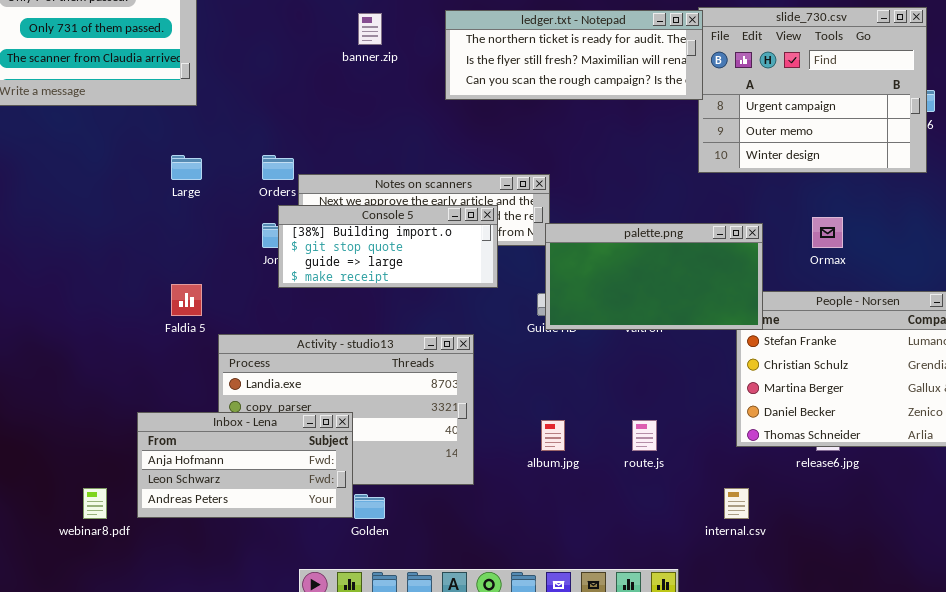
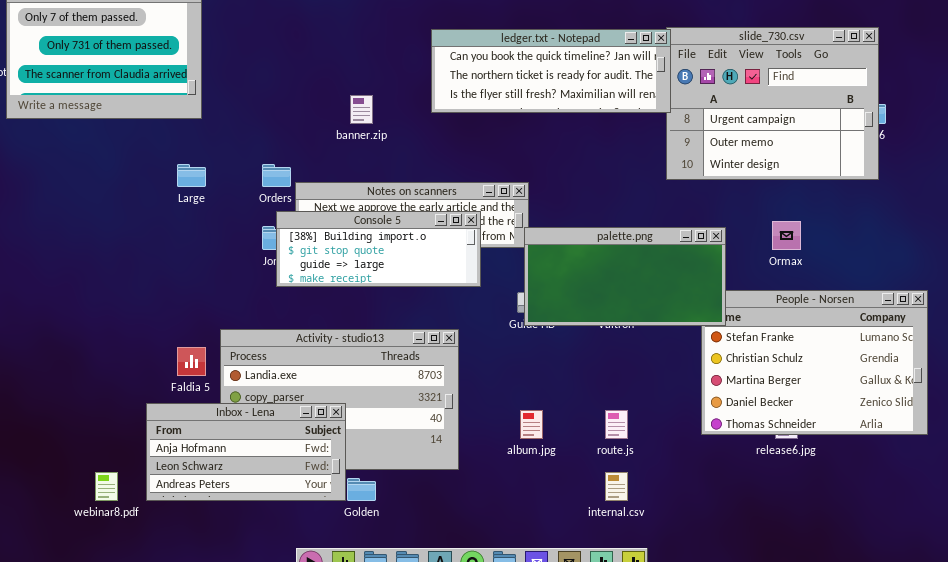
ledger.txt - Notepad: [445,10,703,100] -> [431,29,671,113], scrolled up 1 row
banner.zip: [358,13,382,45] -> [350,95,373,124], moved
Faldia 5: [171,284,202,316] -> [177,347,206,376], moved
internal.csv: [724,488,749,519] -> [605,472,628,501], moved

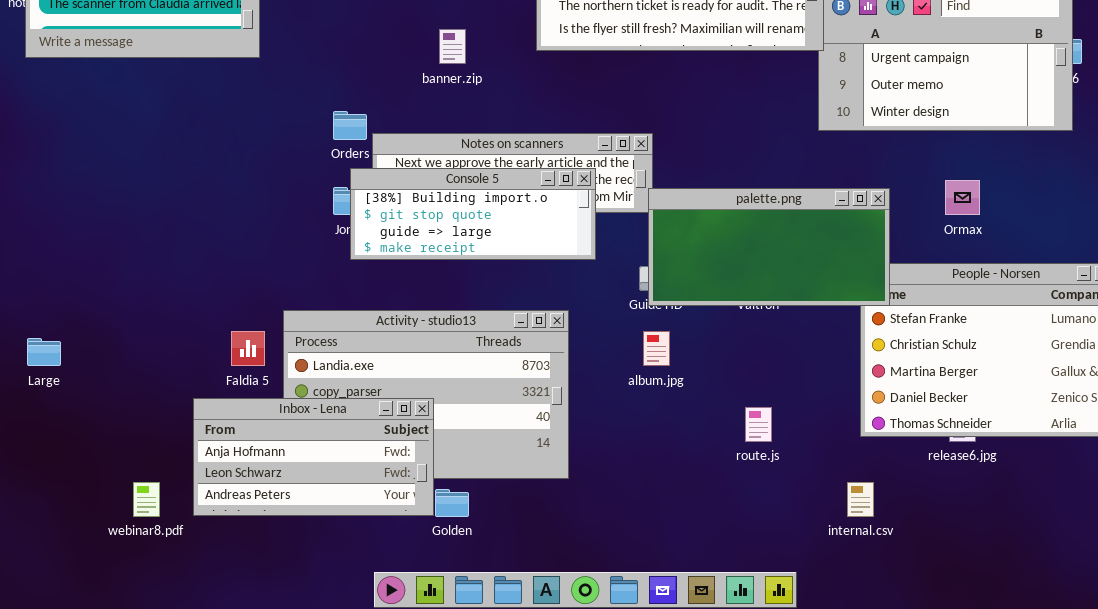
Large: [177,164,206,187] -> [27,338,61,366], moved
album.jpg: [520,410,543,439] -> [643,331,670,366], moved
internal.csv: [605,472,628,501] -> [847,482,874,517], moved

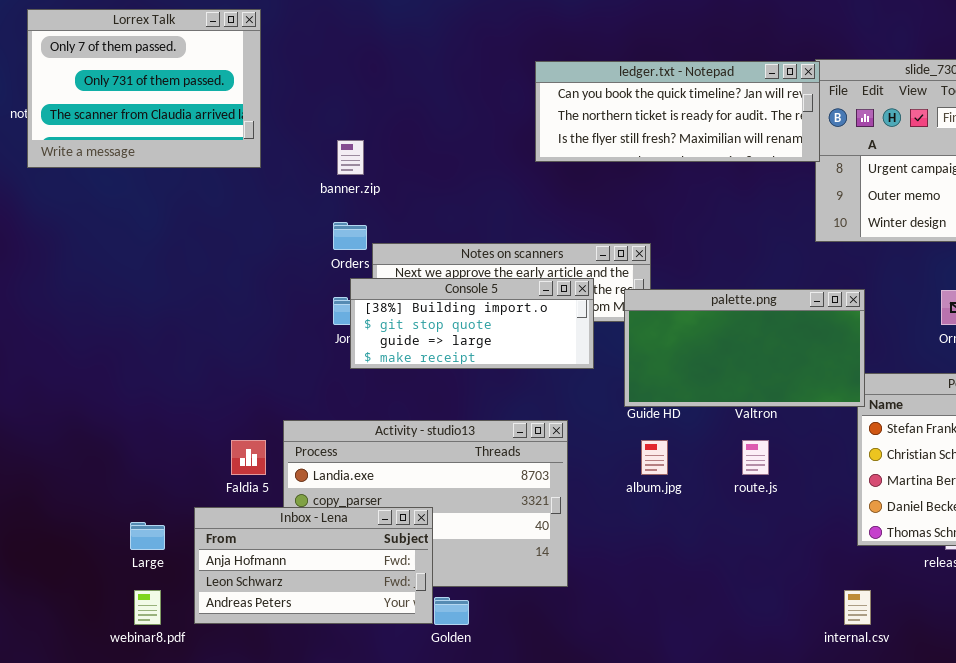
banner.zip: [439,29,466,64] -> [337,140,364,175], moved
palette.png: [648,188,890,306] -> [624,289,865,407], moved
Large: [27,338,61,366] -> [130,522,165,550], moved
route.js: [745,407,772,442] -> [742,440,769,475], moved

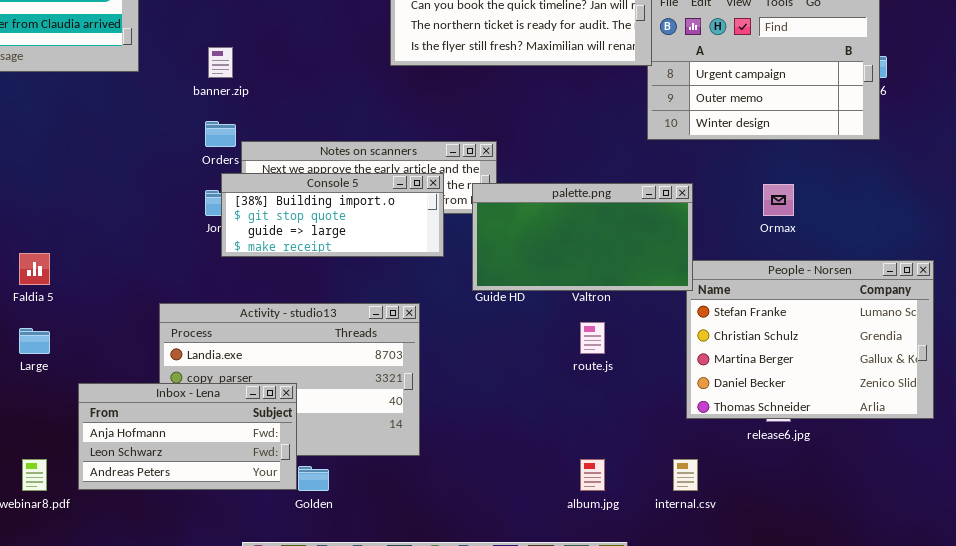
Faldia 5: [231,440,266,475] -> [19,253,50,285], moved
album.jpg: [641,440,668,475] -> [580,459,605,491], moved
Large: [130,522,165,550] -> [19,328,50,354], moved

